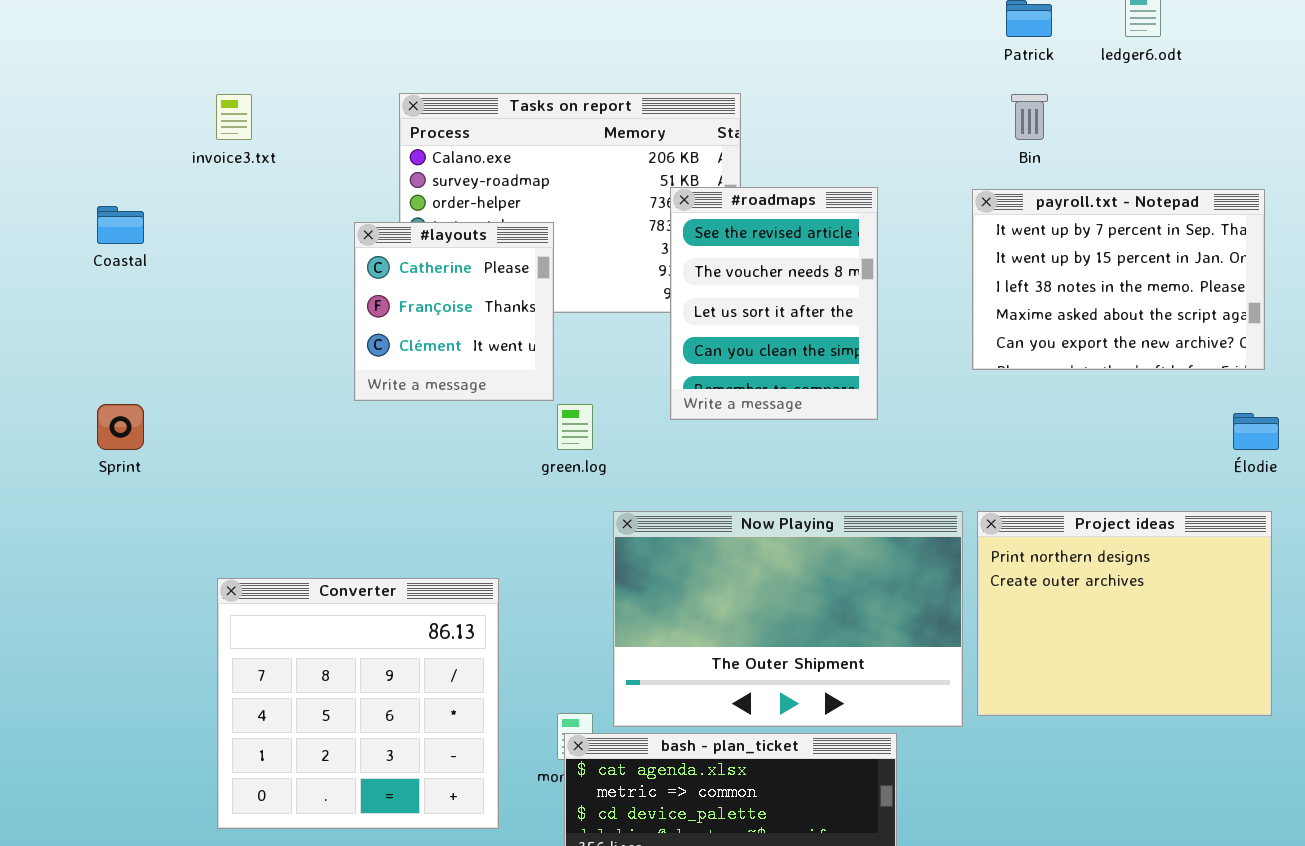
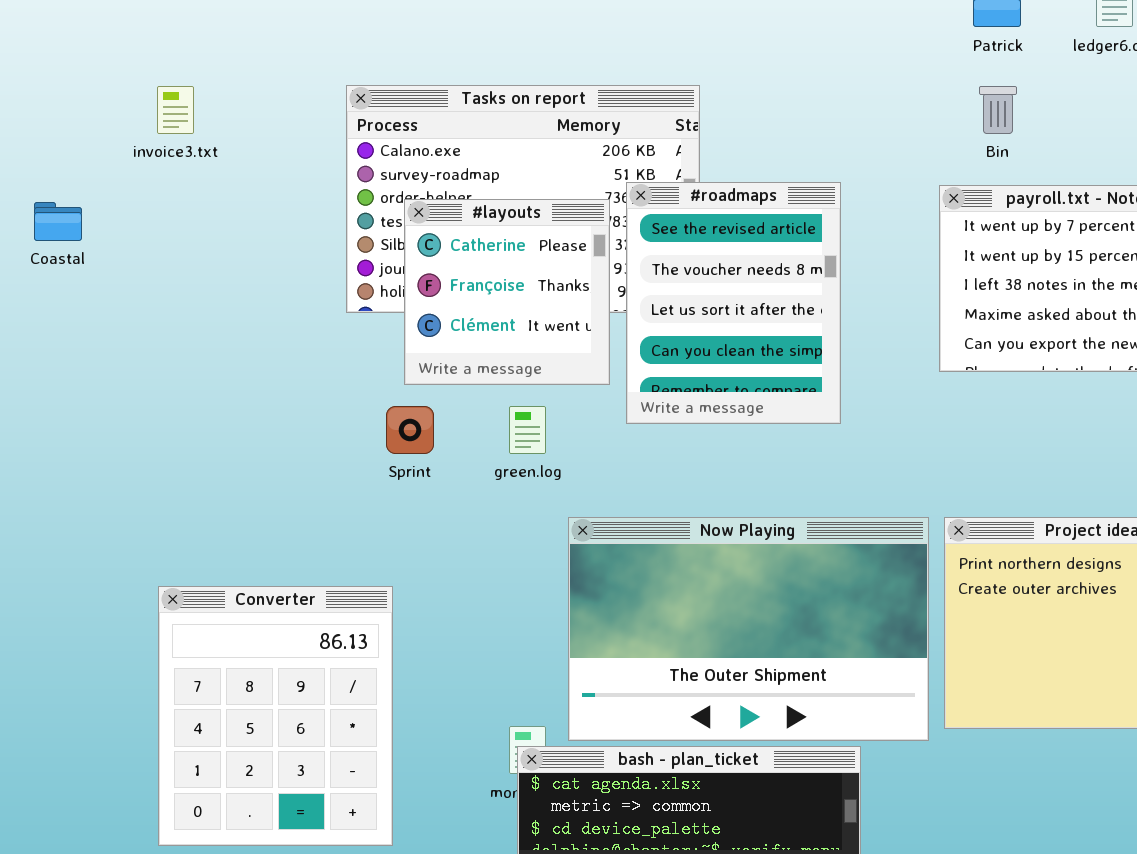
#layouts: [354,222,554,401] -> [404,199,610,385], moved
Sprint: [97,404,144,450] -> [386,406,434,454], moved
Converter: [217,578,499,829] -> [158,586,393,846], resized

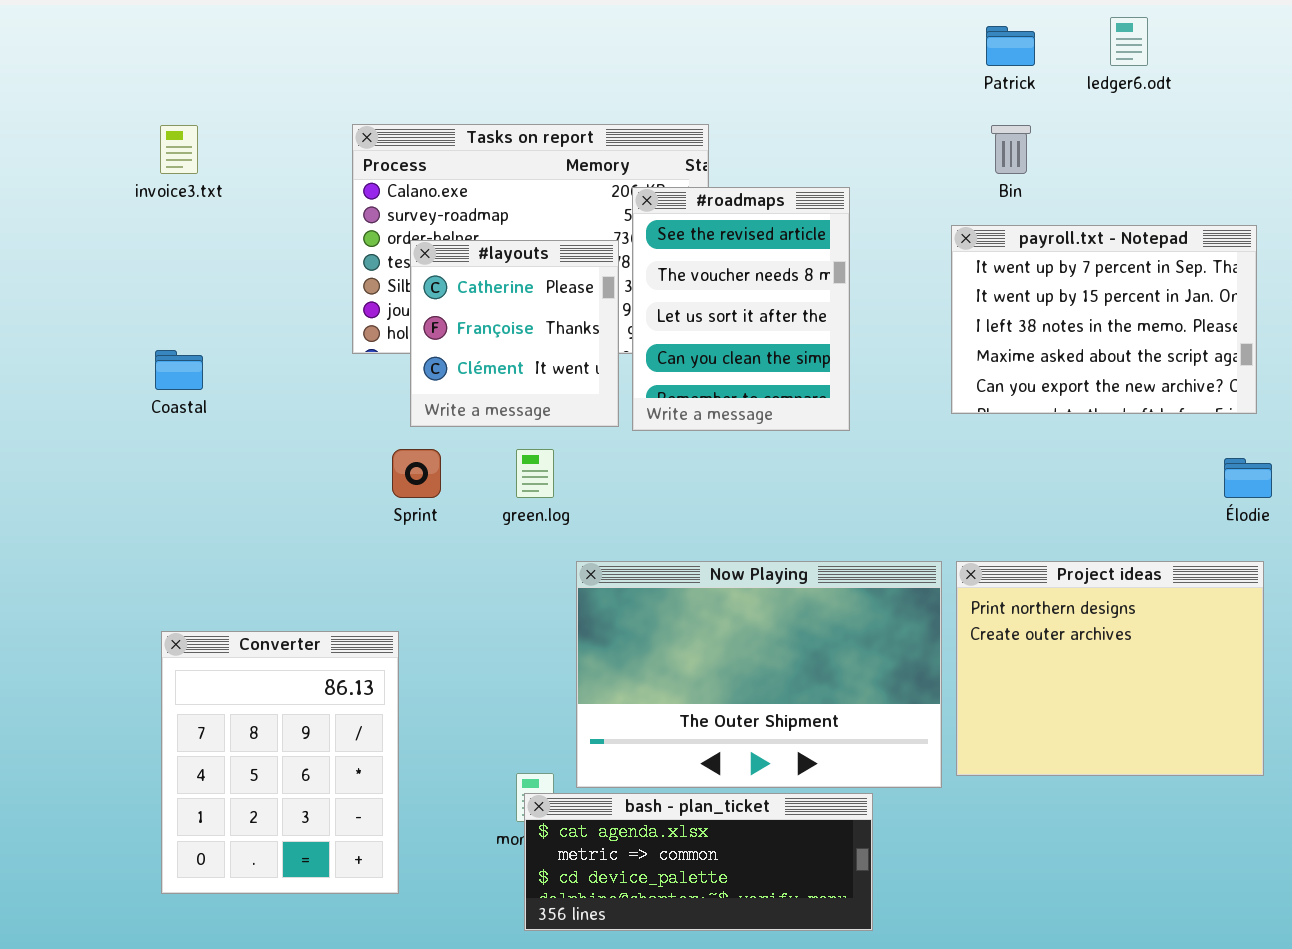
#roadmaps: [626,182,841,424] -> [632,187,850,431], moved
Coastal: [34,202,82,241] -> [155,350,203,390], moved

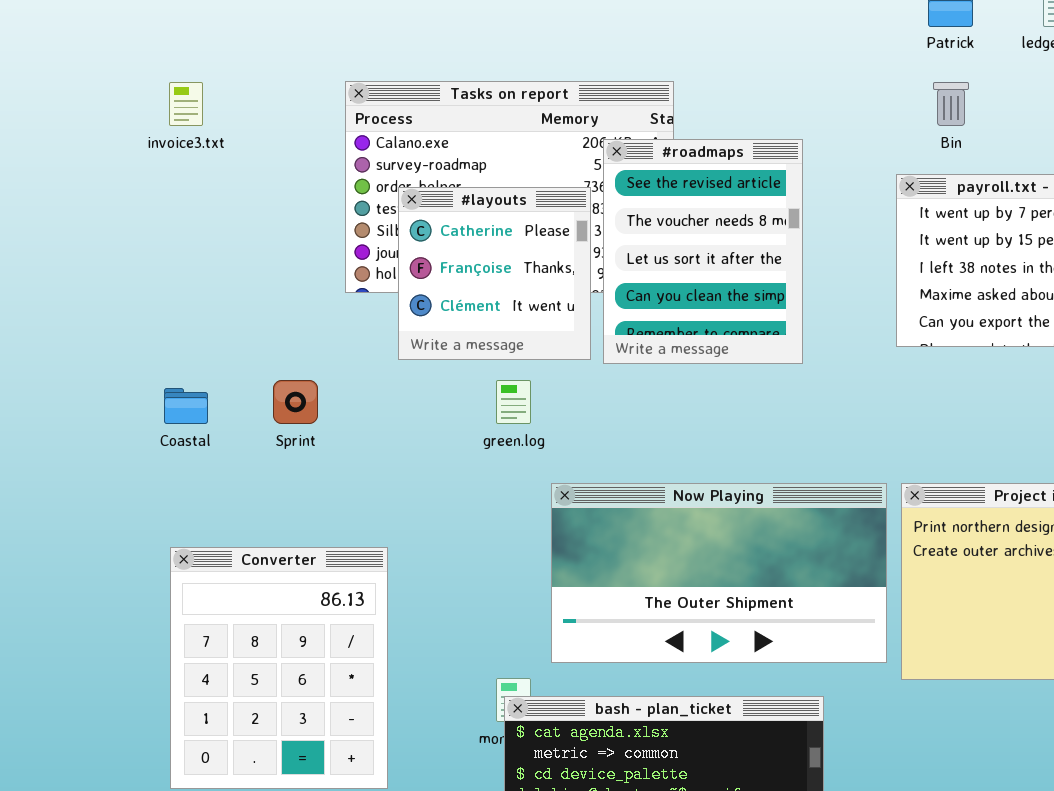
Coastal: [155,350,203,390] -> [164,388,208,424], moved
Sprint: [392,449,441,498] -> [273,380,318,424], moved
Now Playing: [576,561,942,788] -> [551,483,887,663], resized

